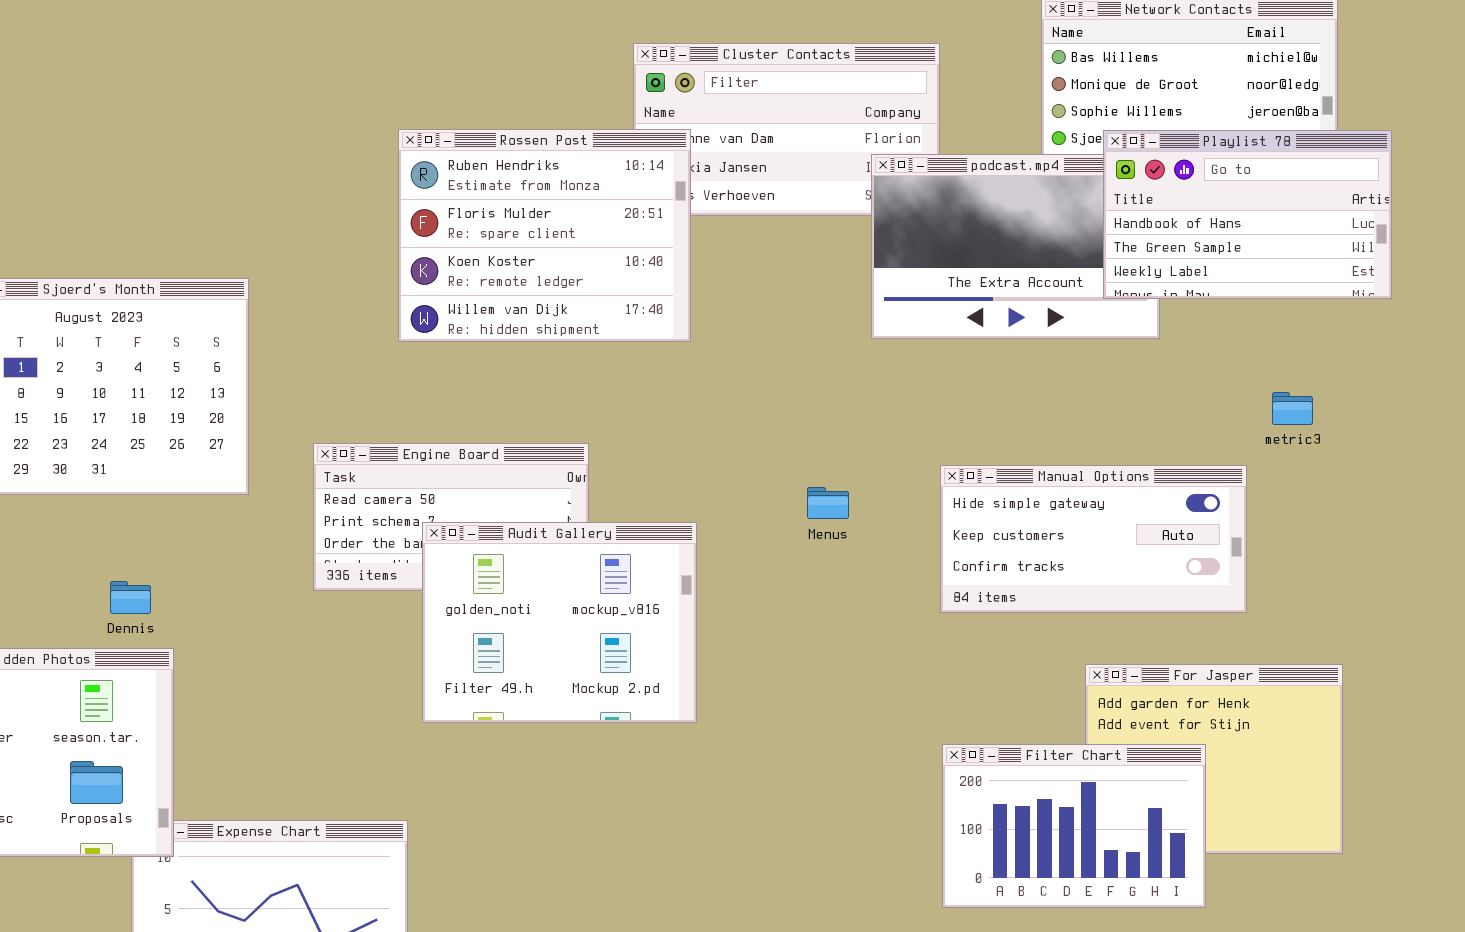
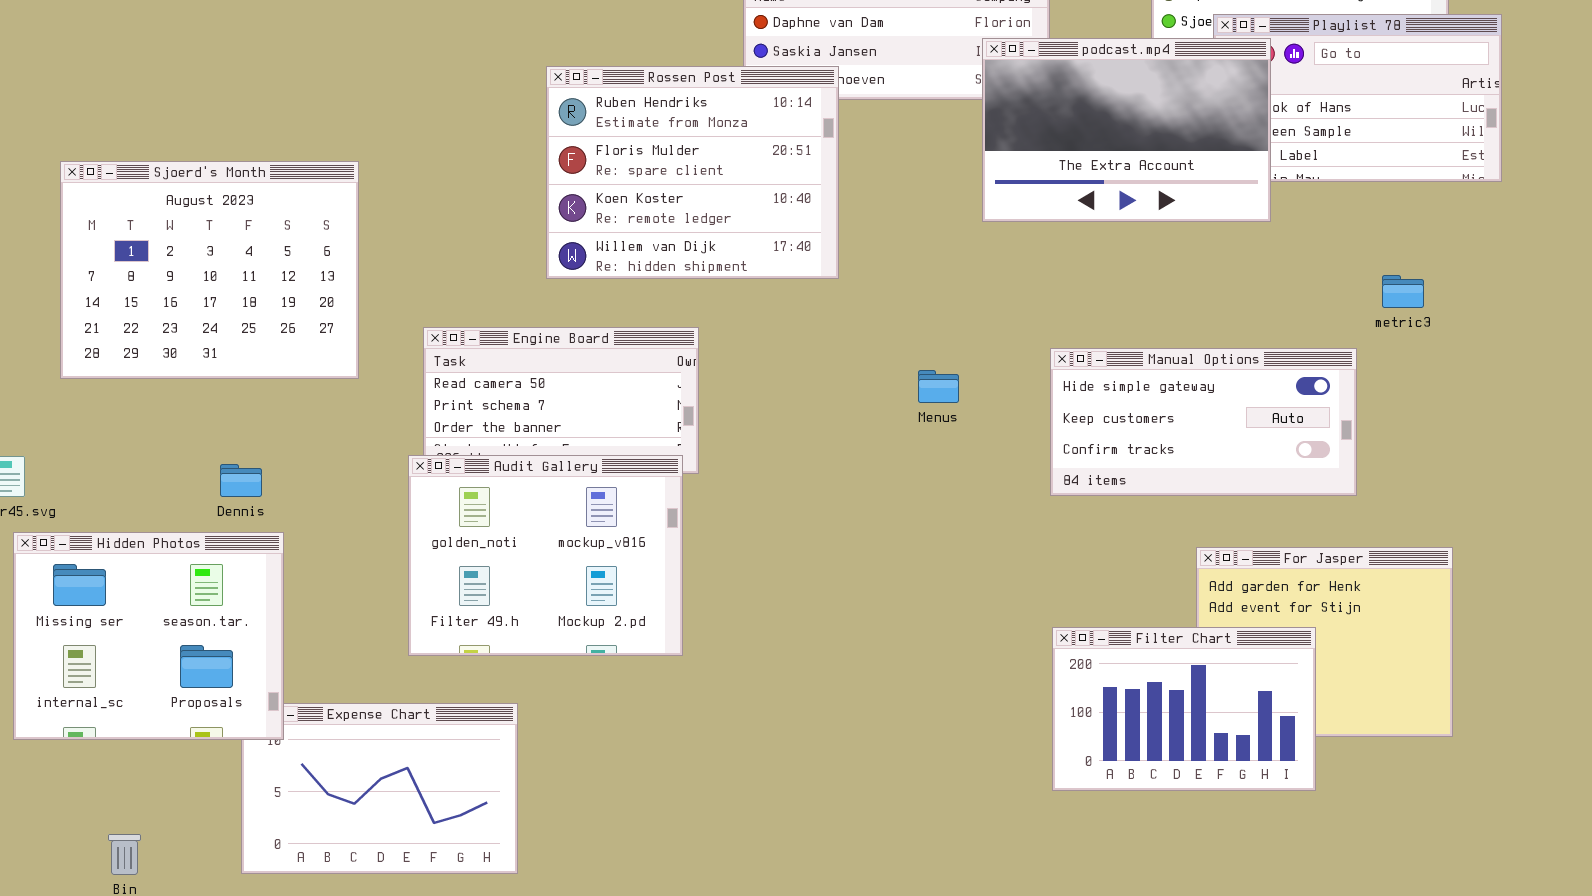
Rossen Post: [398,129,691,342] -> [546,66,839,279], moved
podcast.mp4: [871,154,1160,339] -> [982,38,1271,222], raised
Audit Gallery: [422,522,697,723] -> [408,455,683,656], moved

